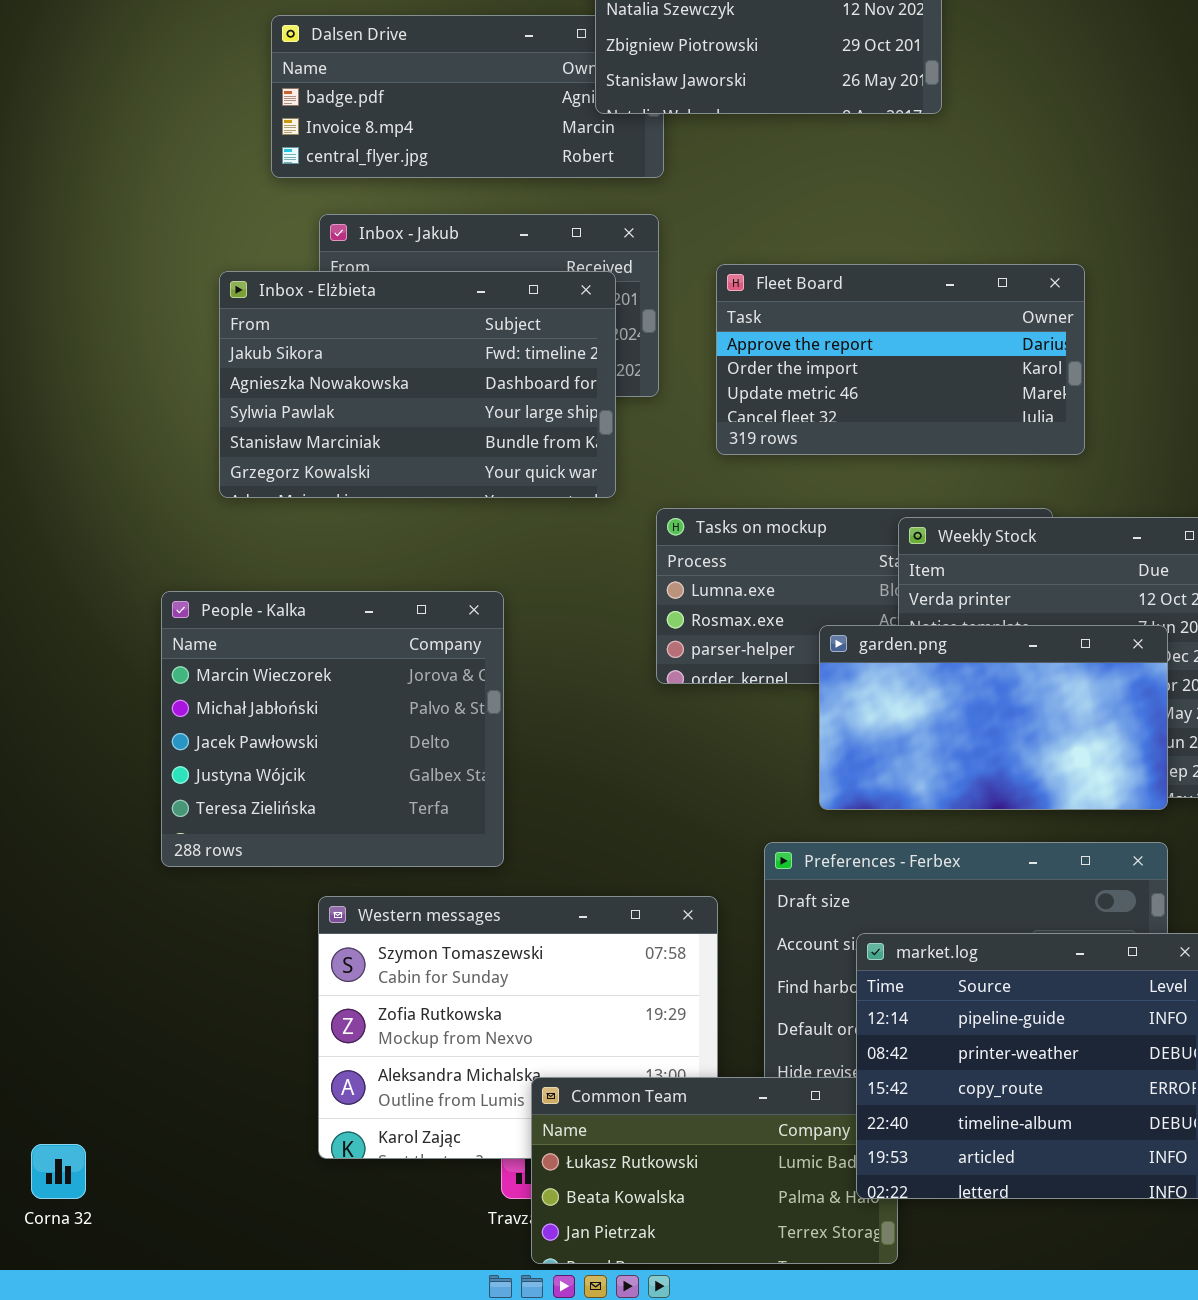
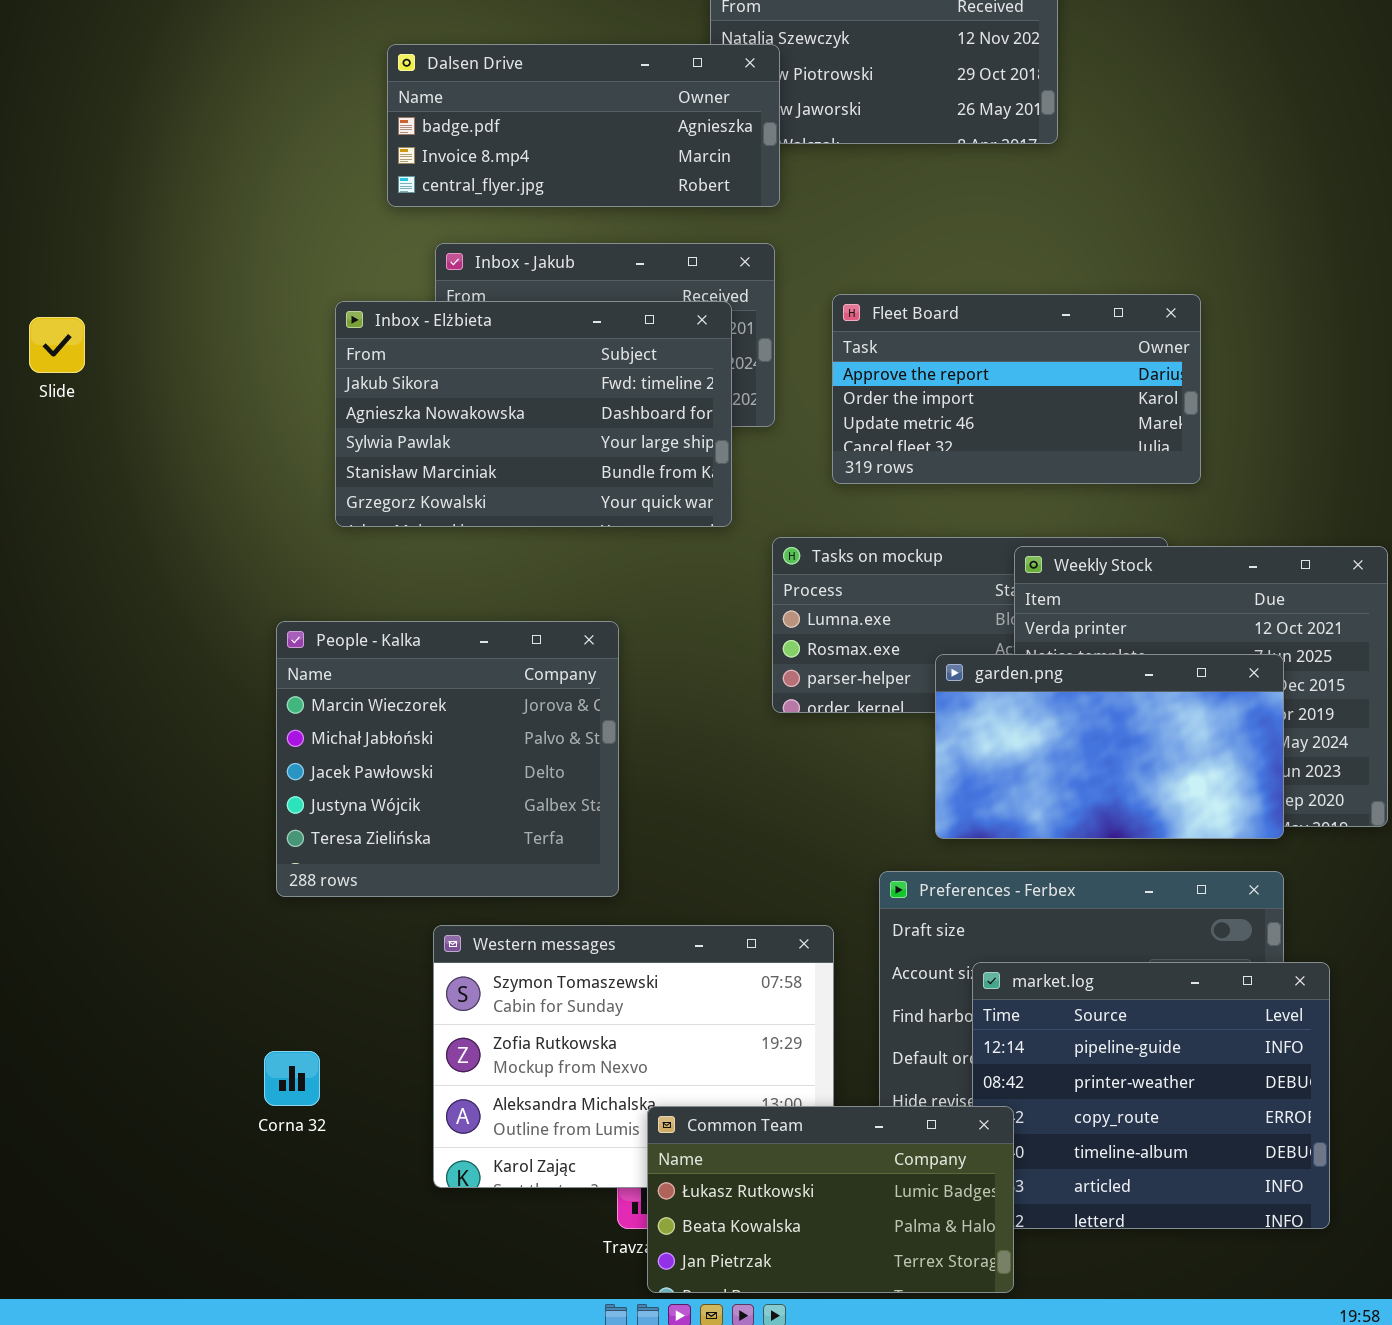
Dalsen Drive: [271,15,664,178] -> [387,44,780,207], raised
Common Team: [531,1077,898,1264] -> [647,1106,1014,1293], raised
Corna 32: [31,1144,86,1199] -> [264,1051,320,1106], moved

